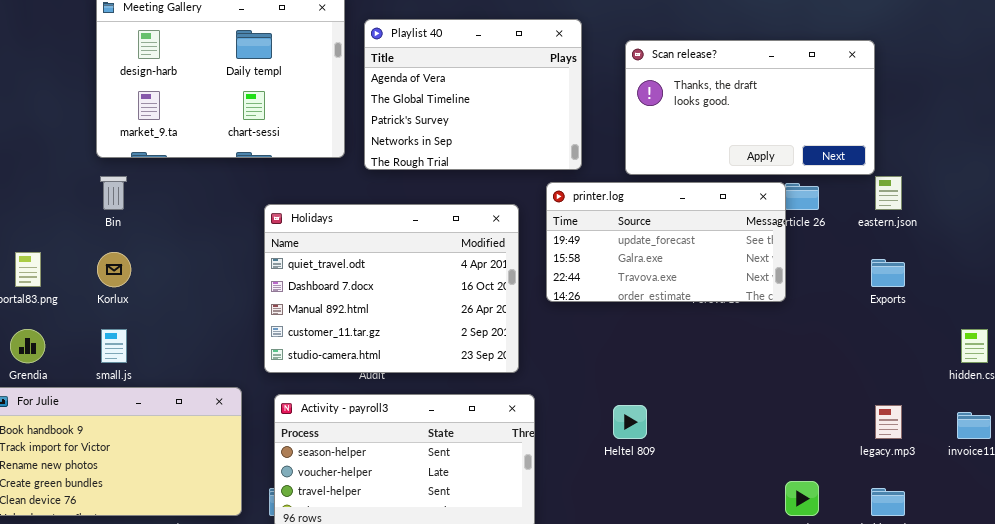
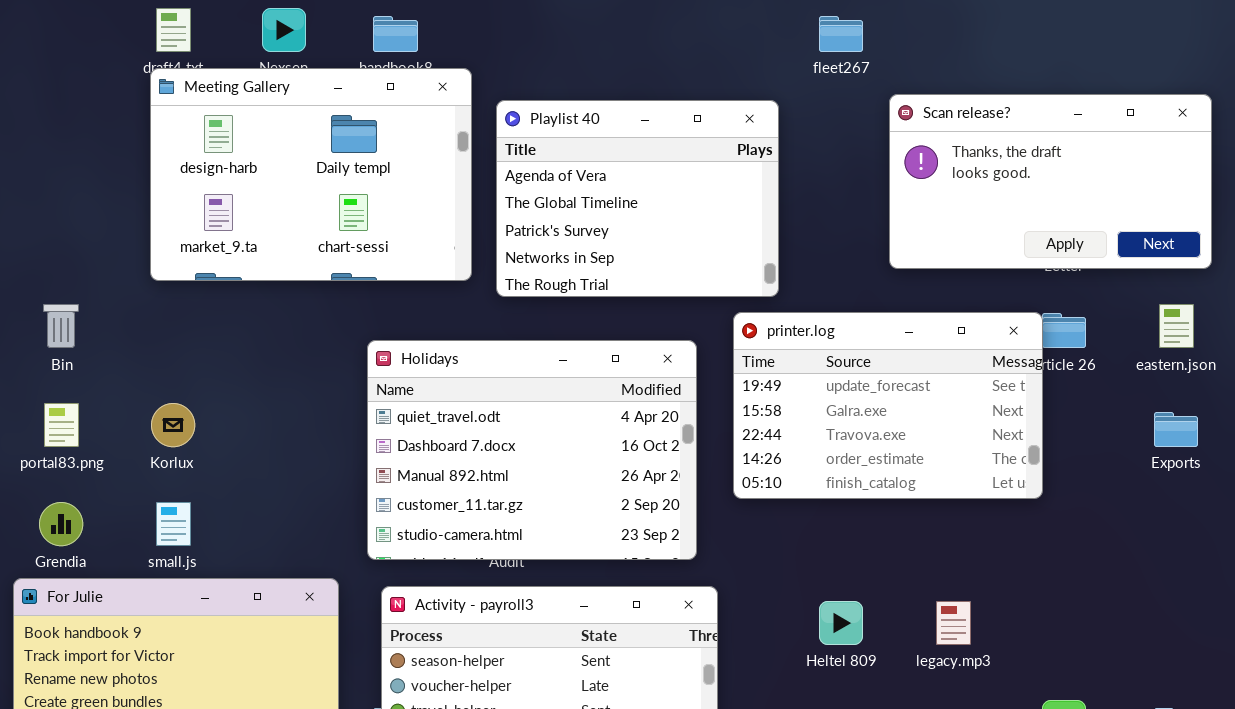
Scan release?: [625,40,875,175] -> [889,94,1212,269], moved
Bin: [100,176,127,210] -> [43,304,79,348], moved
printer.log: [546,182,786,302] -> [733,312,1043,499], resized
legacy.mp3: [875,405,902,439] -> [936,601,971,645], moved

